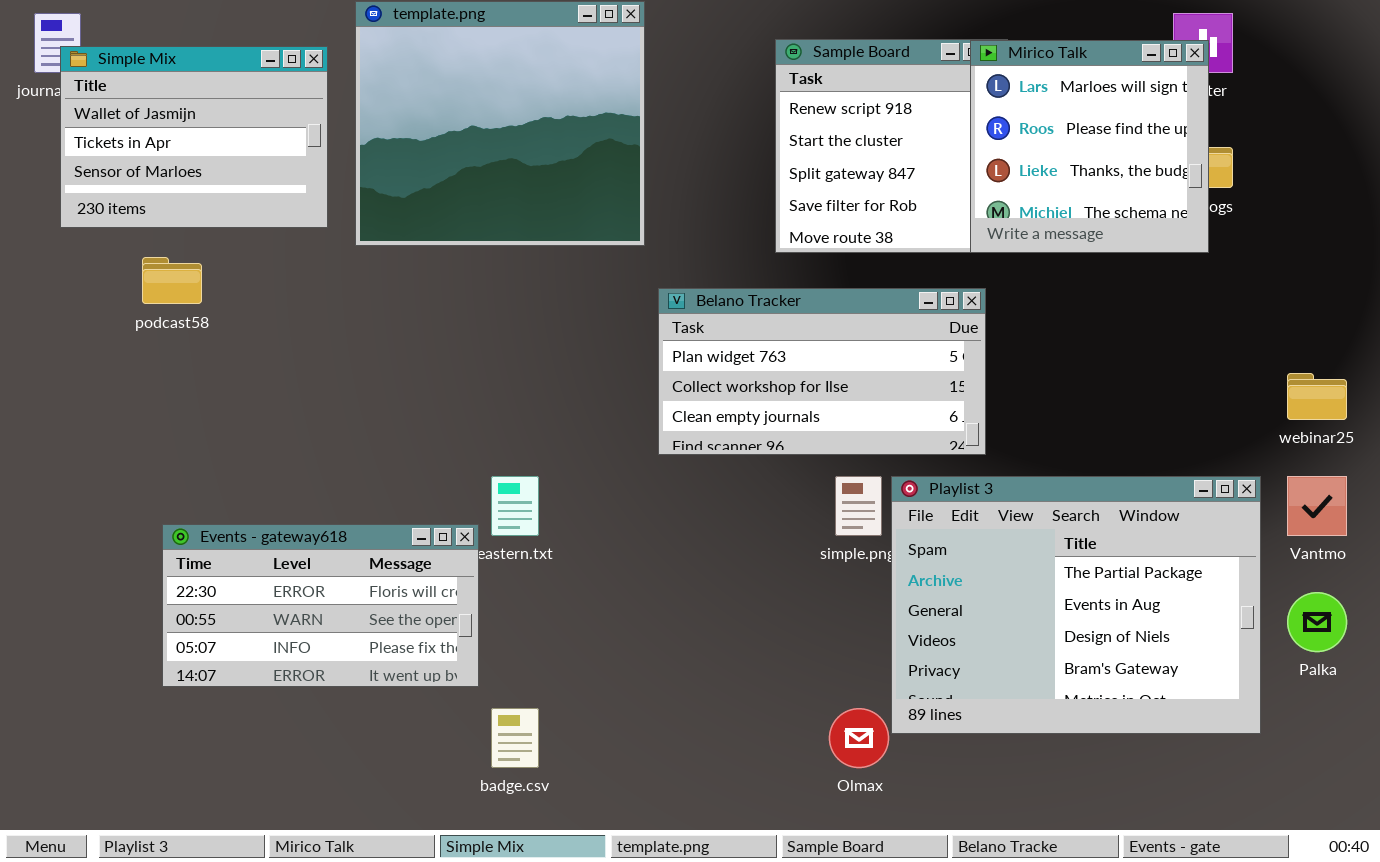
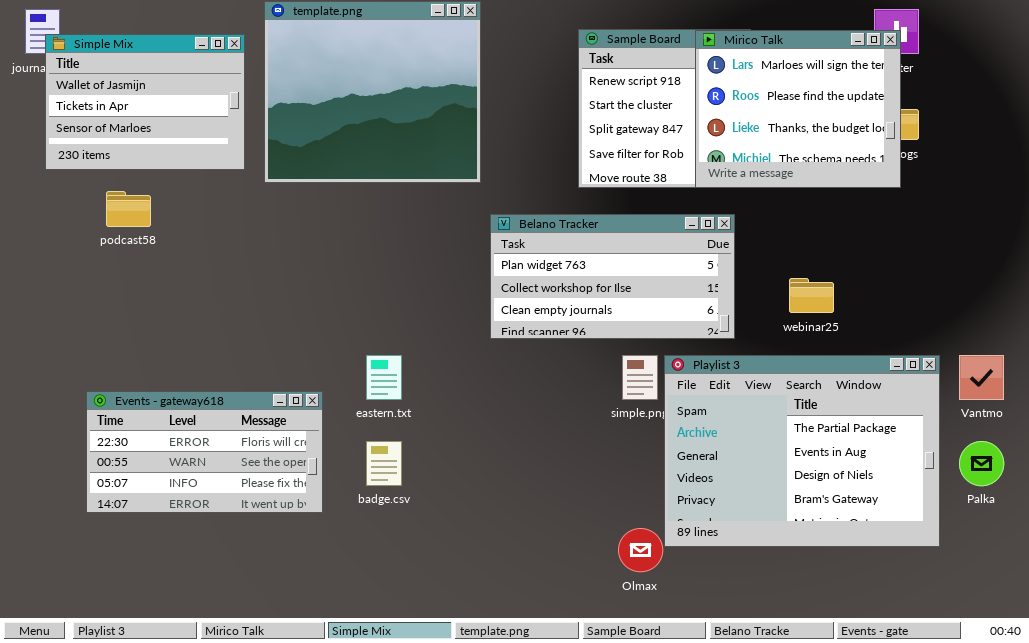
Mirico Talk: [970,40,1209,253] -> [695,30,901,188], resized
webinar25: [1287,373,1347,420] -> [789,278,834,313], moved
Events - gateway618: [162,524,479,687] -> [86,391,323,513], moved
badge.csv: [491,708,539,768] -> [366,441,402,486], moved

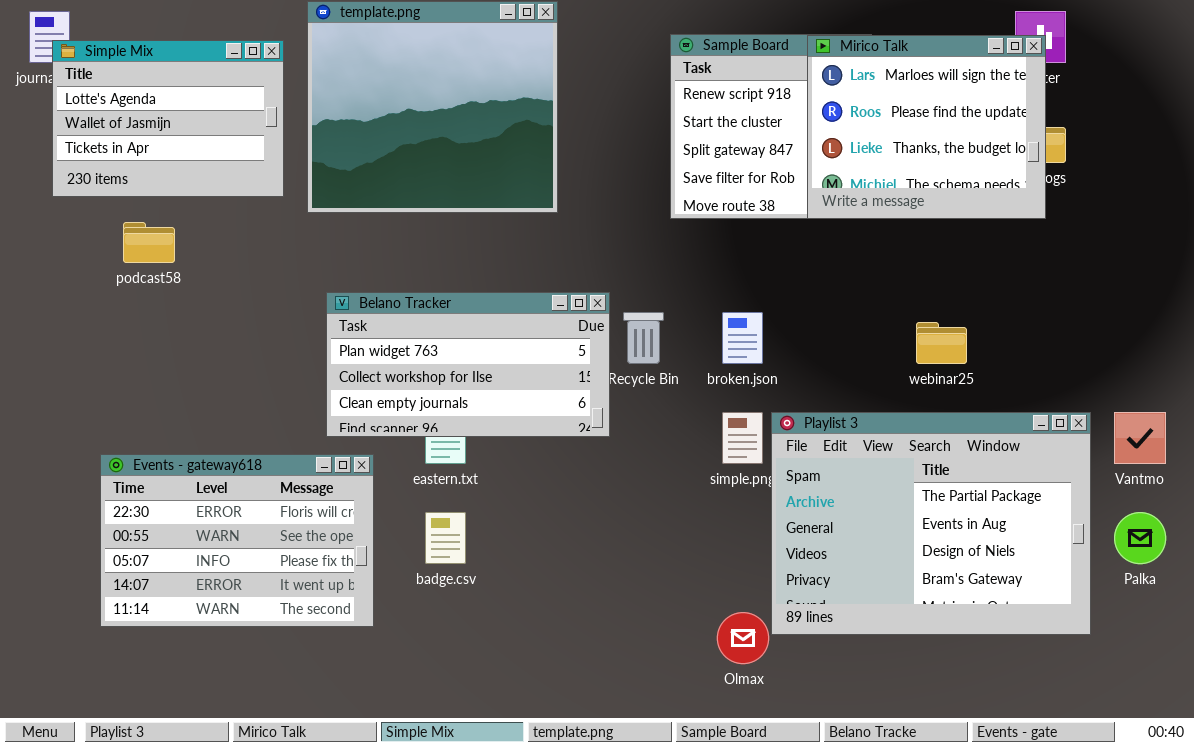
Simple Mix: [45,34,245,170] -> [52,40,284,197], scrolled up 1 row
Belano Tracker: [490,214,735,339] -> [326,292,610,437], moved
Events - gateway618: [86,391,323,513] -> [100,454,374,627], resized

